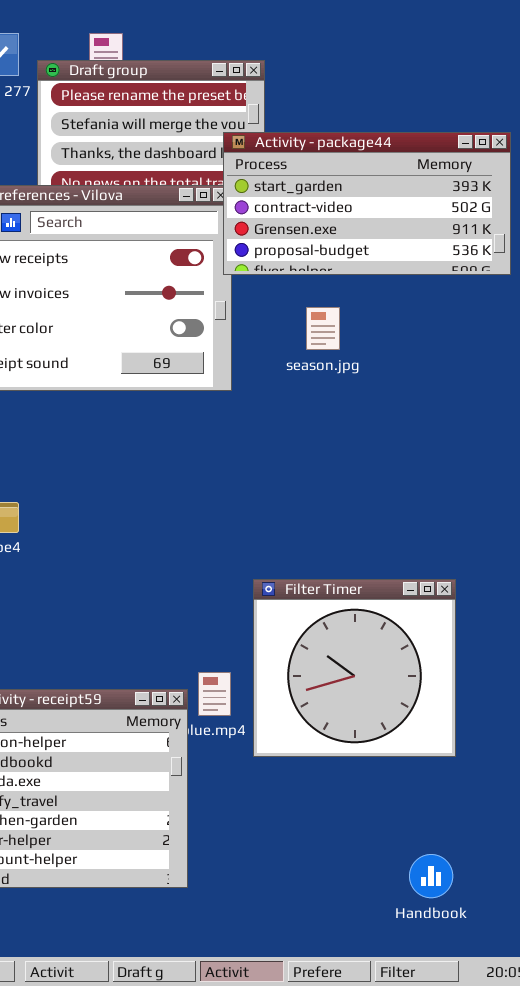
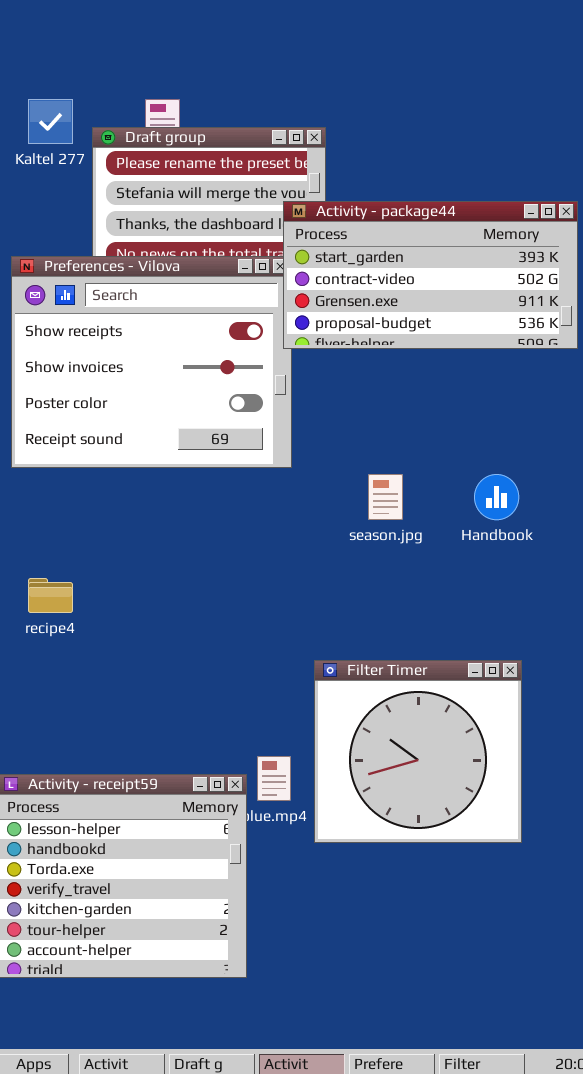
season.jpg: [306,307,340,350] -> [368,474,403,520], moved
Handbook: [409,854,453,898] -> [474,474,519,520], moved

